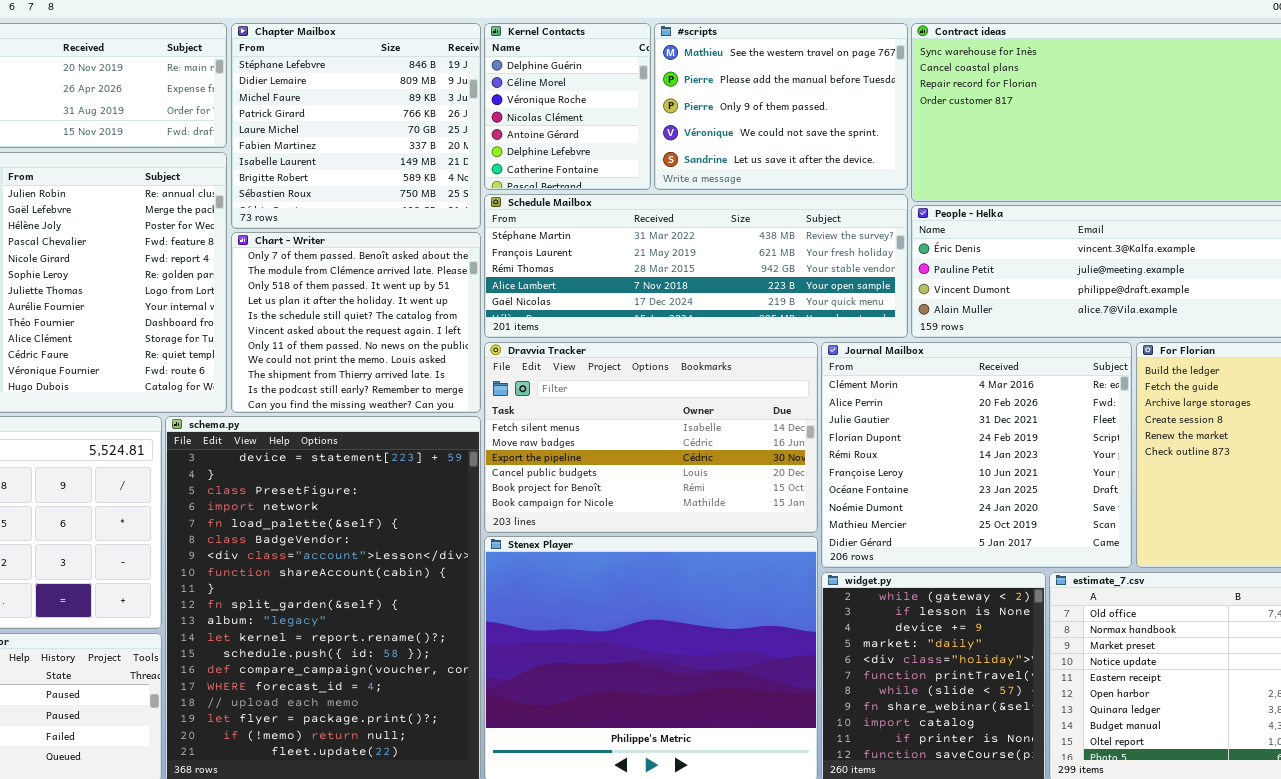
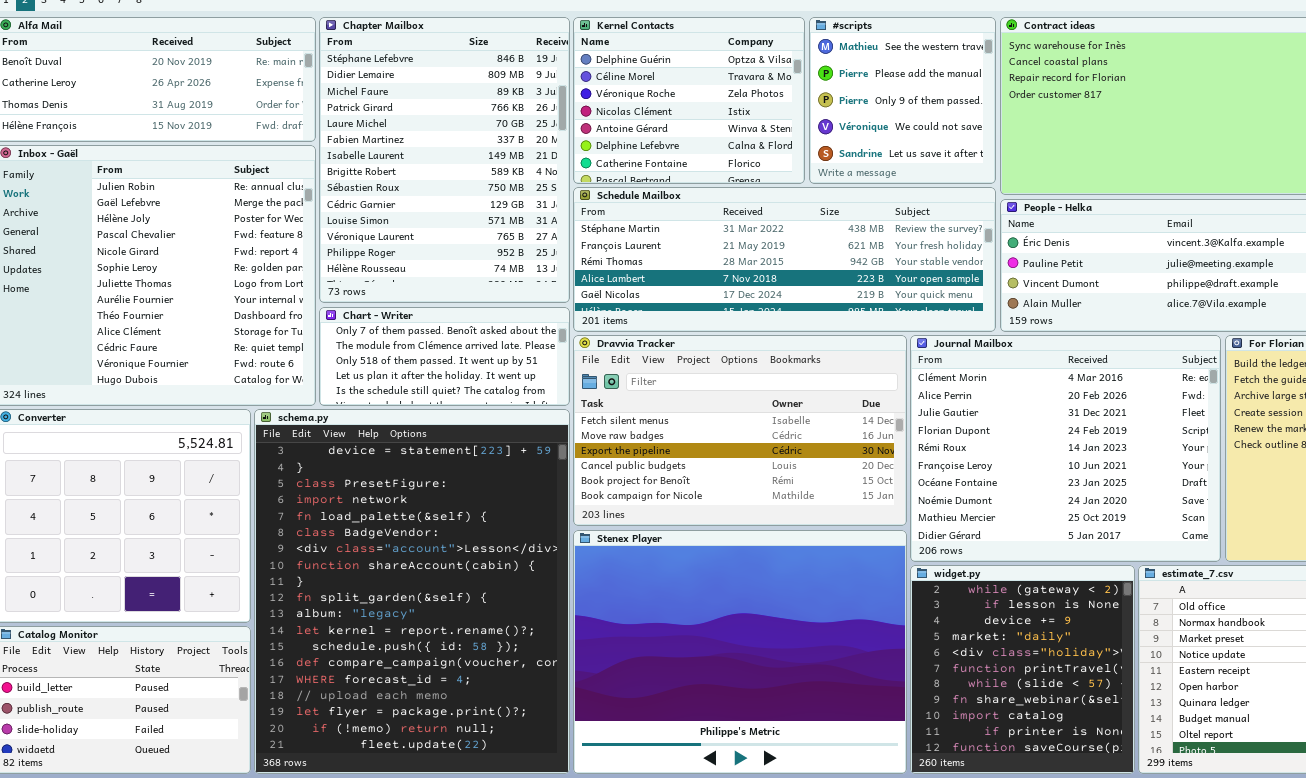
Chapter Mailbox: [231,23,481,229] -> [319,17,570,303], resized
Kernel Contacts: [484,23,651,190] -> [573,17,805,184], resized
#scripts: [654,23,908,190] -> [809,17,996,184], resized
Chart - Writer: [231,232,481,413] -> [319,307,570,406], resized

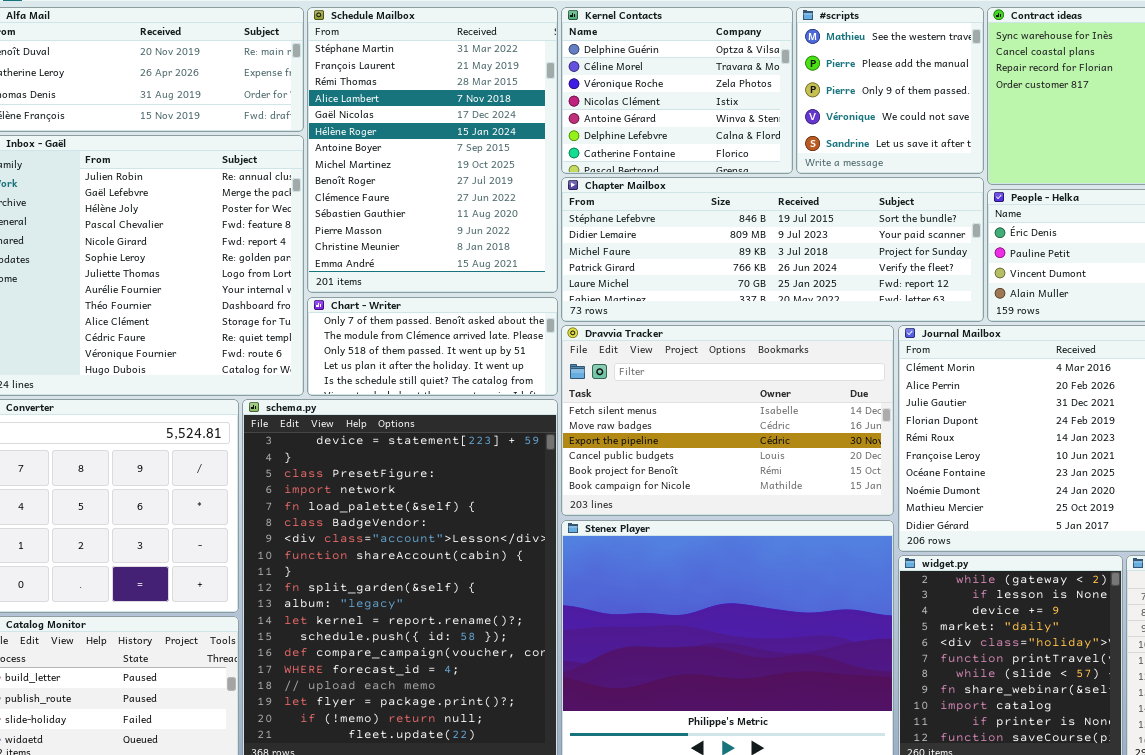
Chapter Mailbox: [319,17,570,303] -> [561,177,984,322], moved, resized
Schedule Mailbox: [573,187,996,332] -> [307,7,558,293], moved, resized

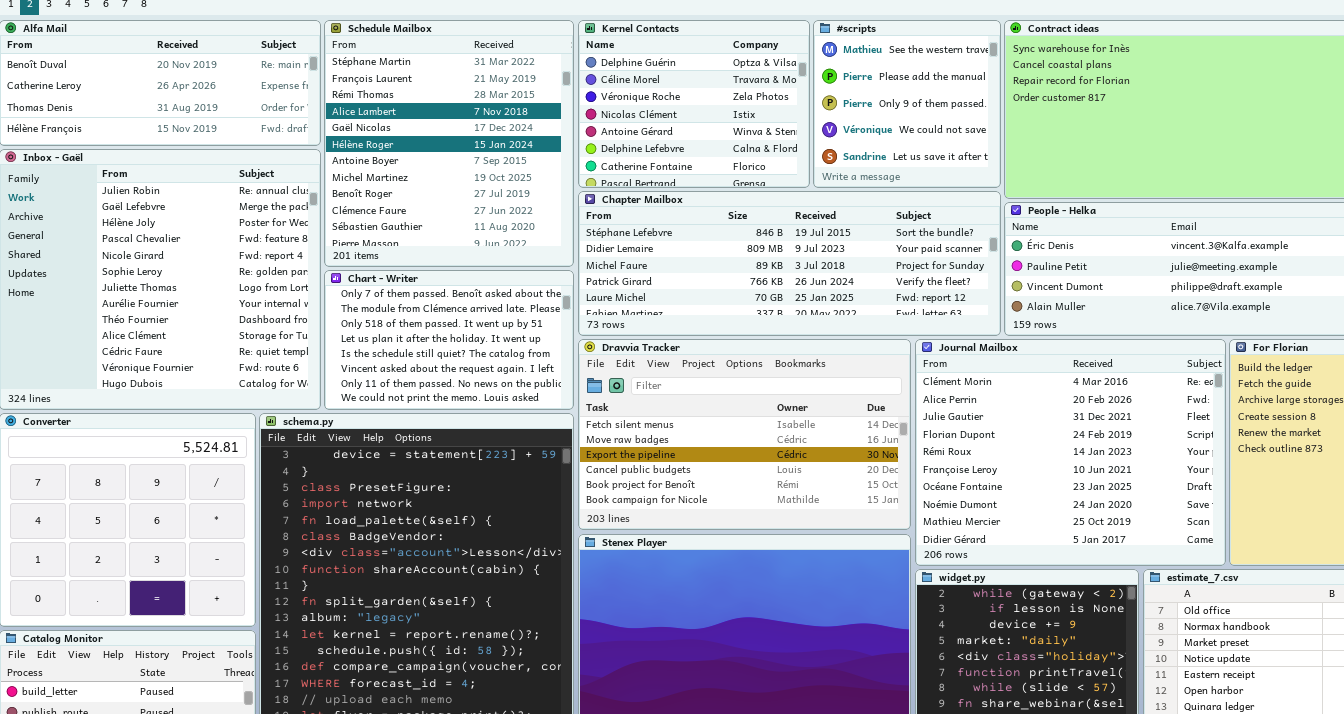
Schedule Mailbox: [307,7,558,293] -> [324,20,574,267], resized
Chart - Writer: [307,297,558,396] -> [324,270,574,410], resized

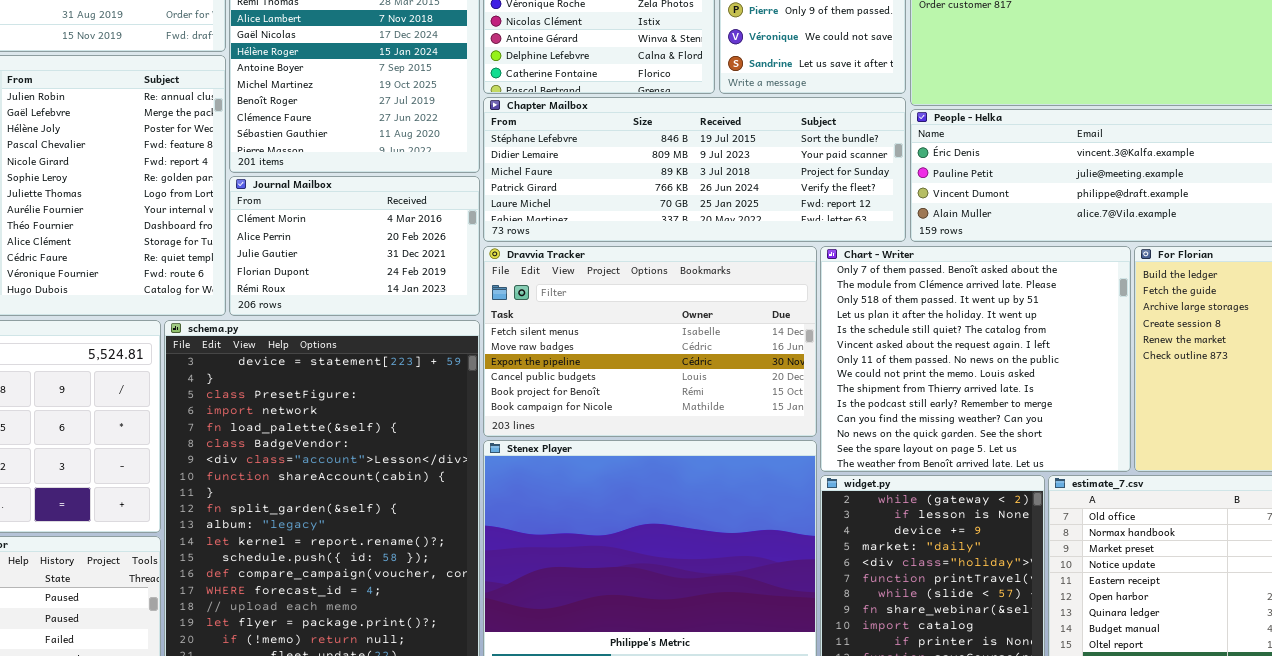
Chart - Writer: [324,270,574,410] -> [820,246,1131,472], moved, resized
Journal Mailbox: [915,339,1226,566] -> [229,176,480,316], moved, resized

